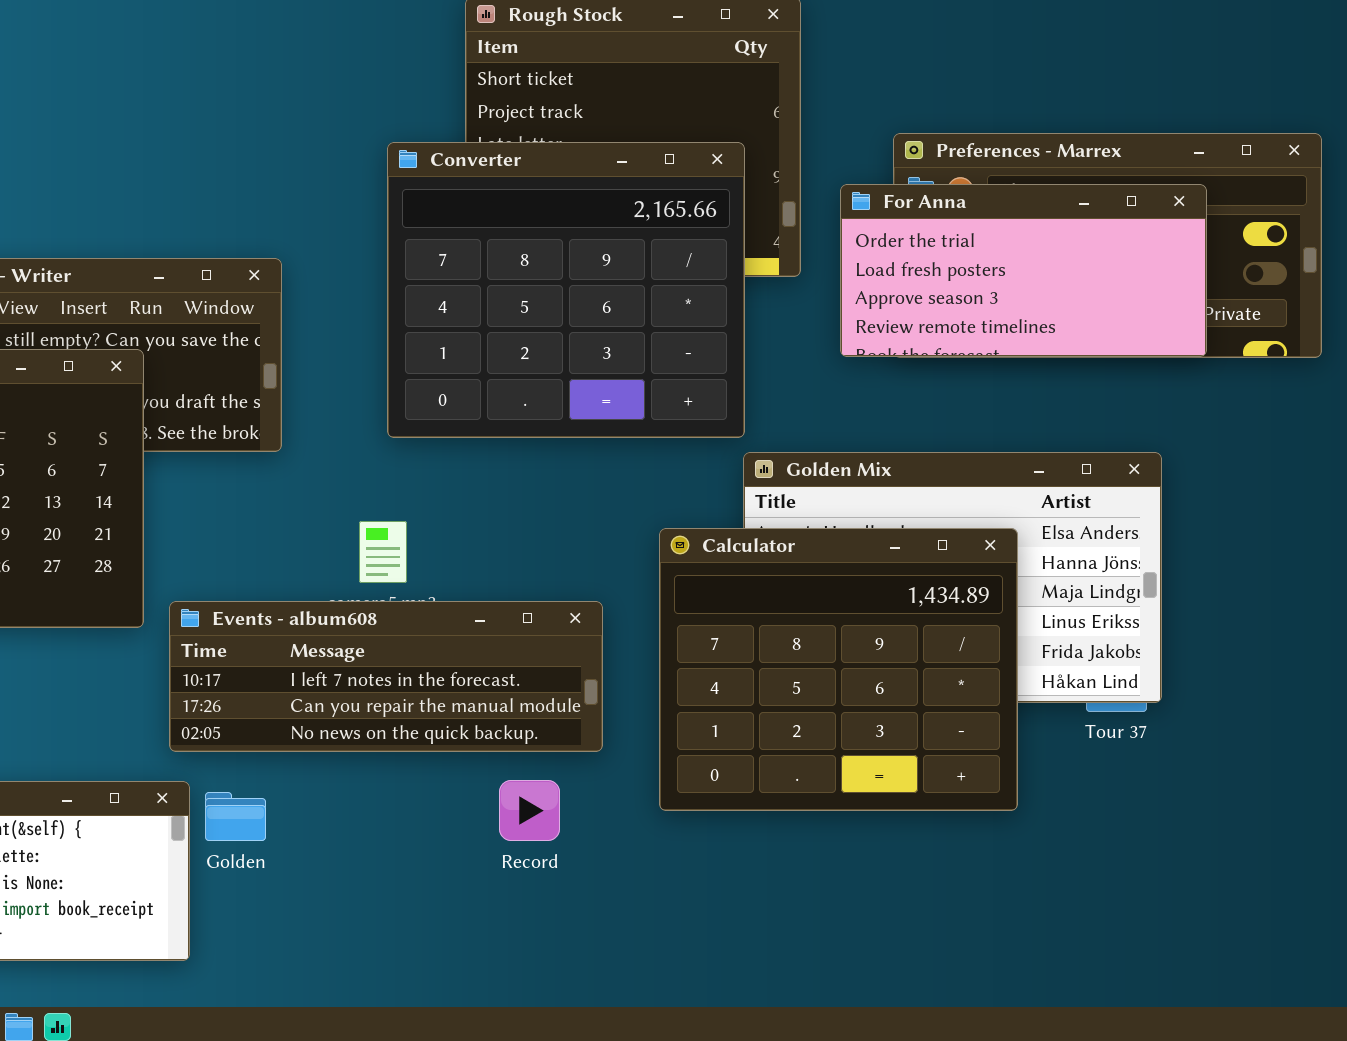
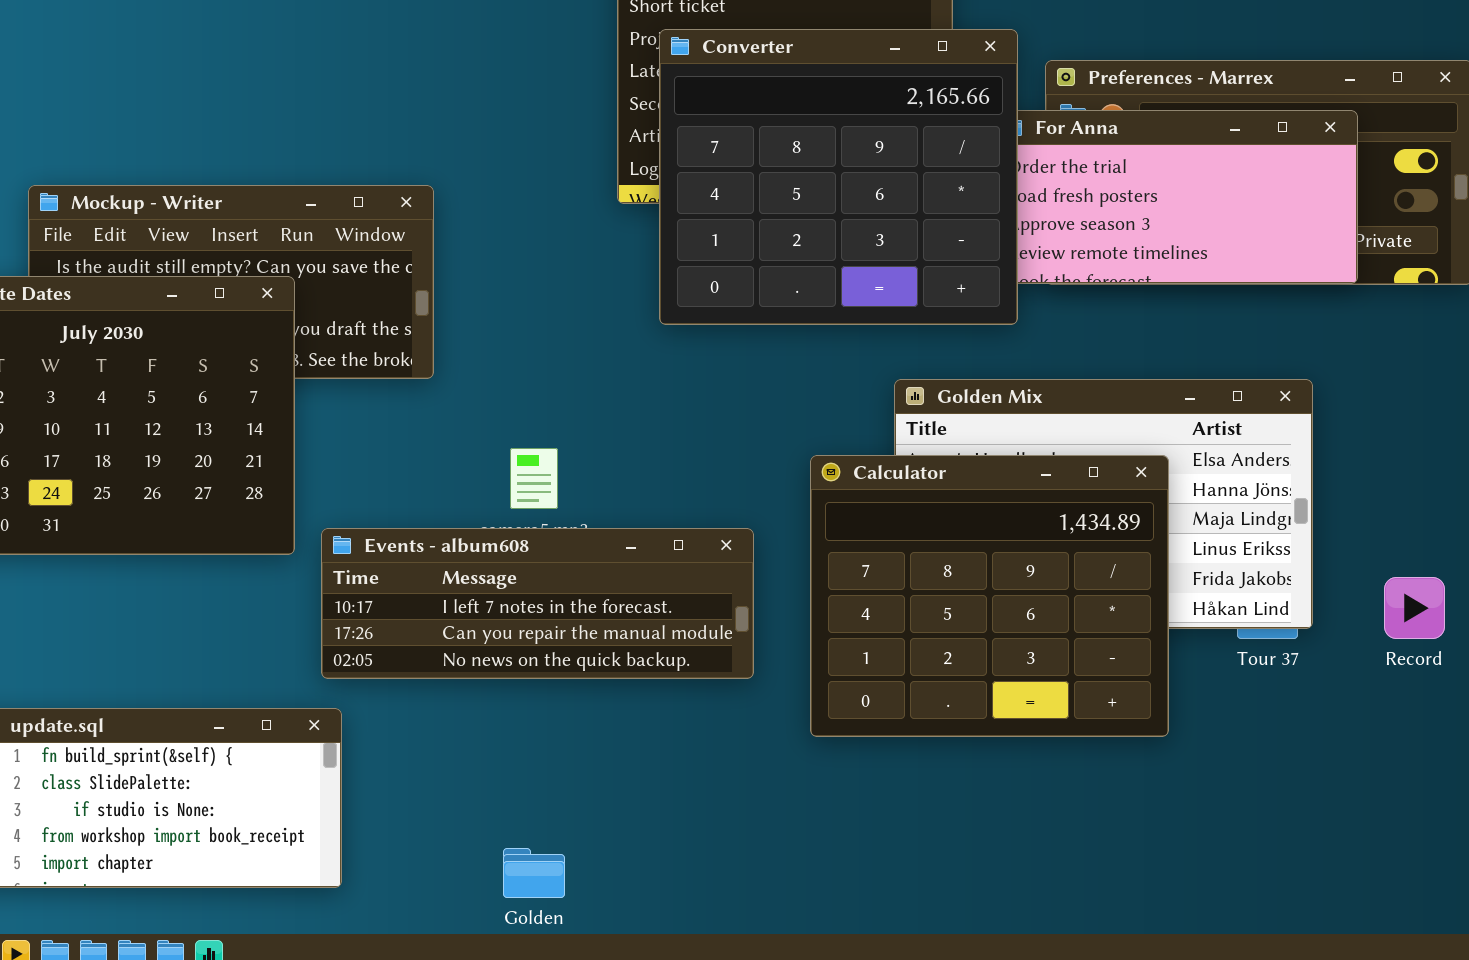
Converter: [387,142,745,438] -> [659,29,1018,325], moved
Record: [499,780,560,841] -> [1384,577,1445,639], moved
Golden: [205,792,266,841] -> [503,848,565,898], moved

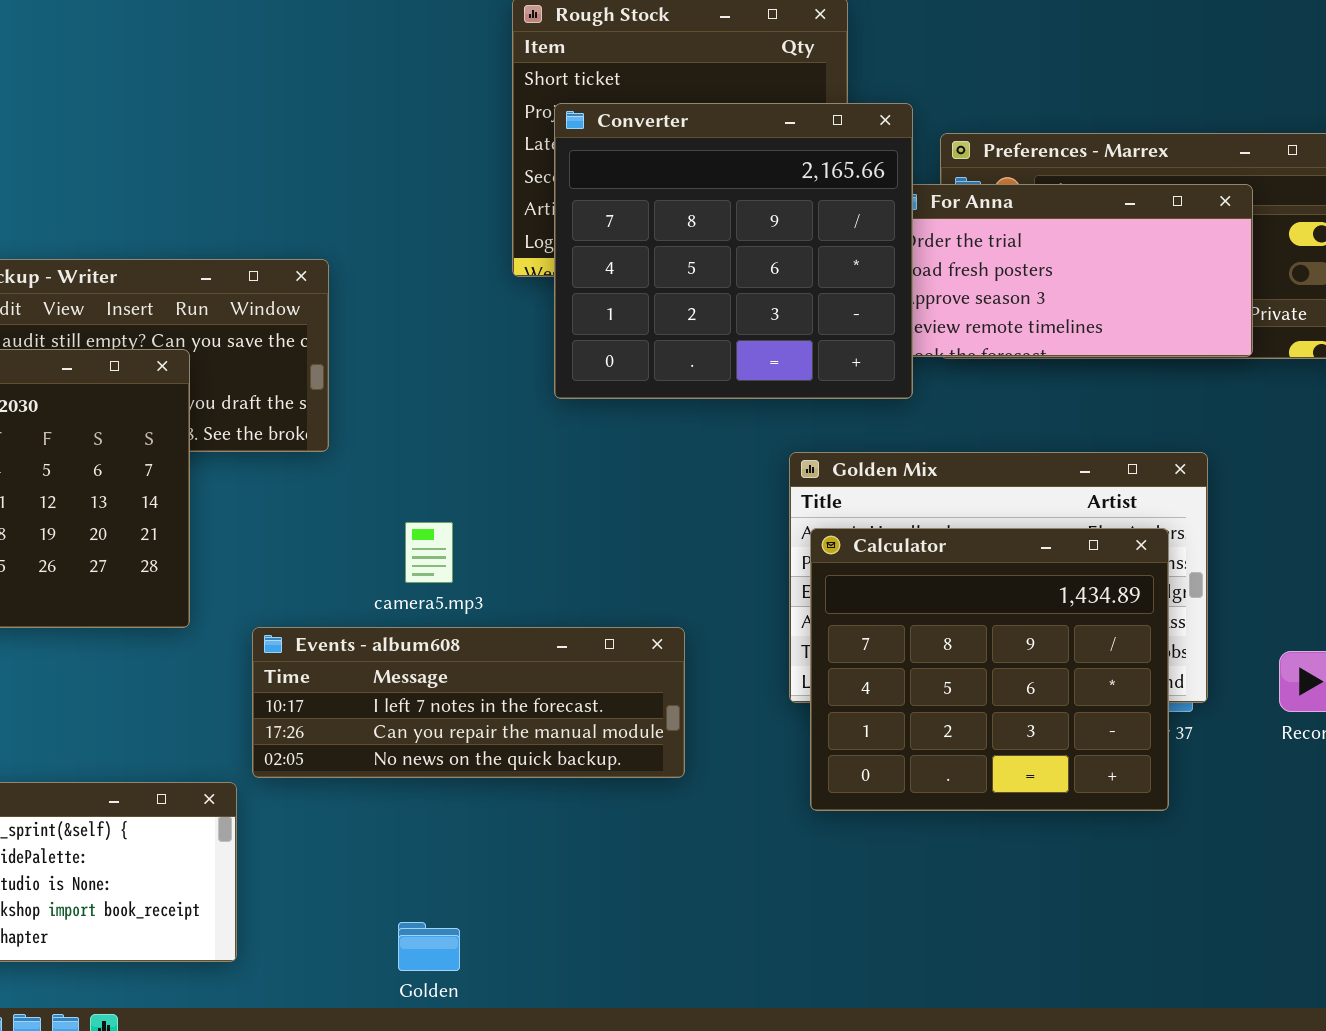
Calculator: [810,455,1169,737] -> [810,528,1169,811], moved
Events - album608: [321,528,754,679] -> [252,627,685,778], moved

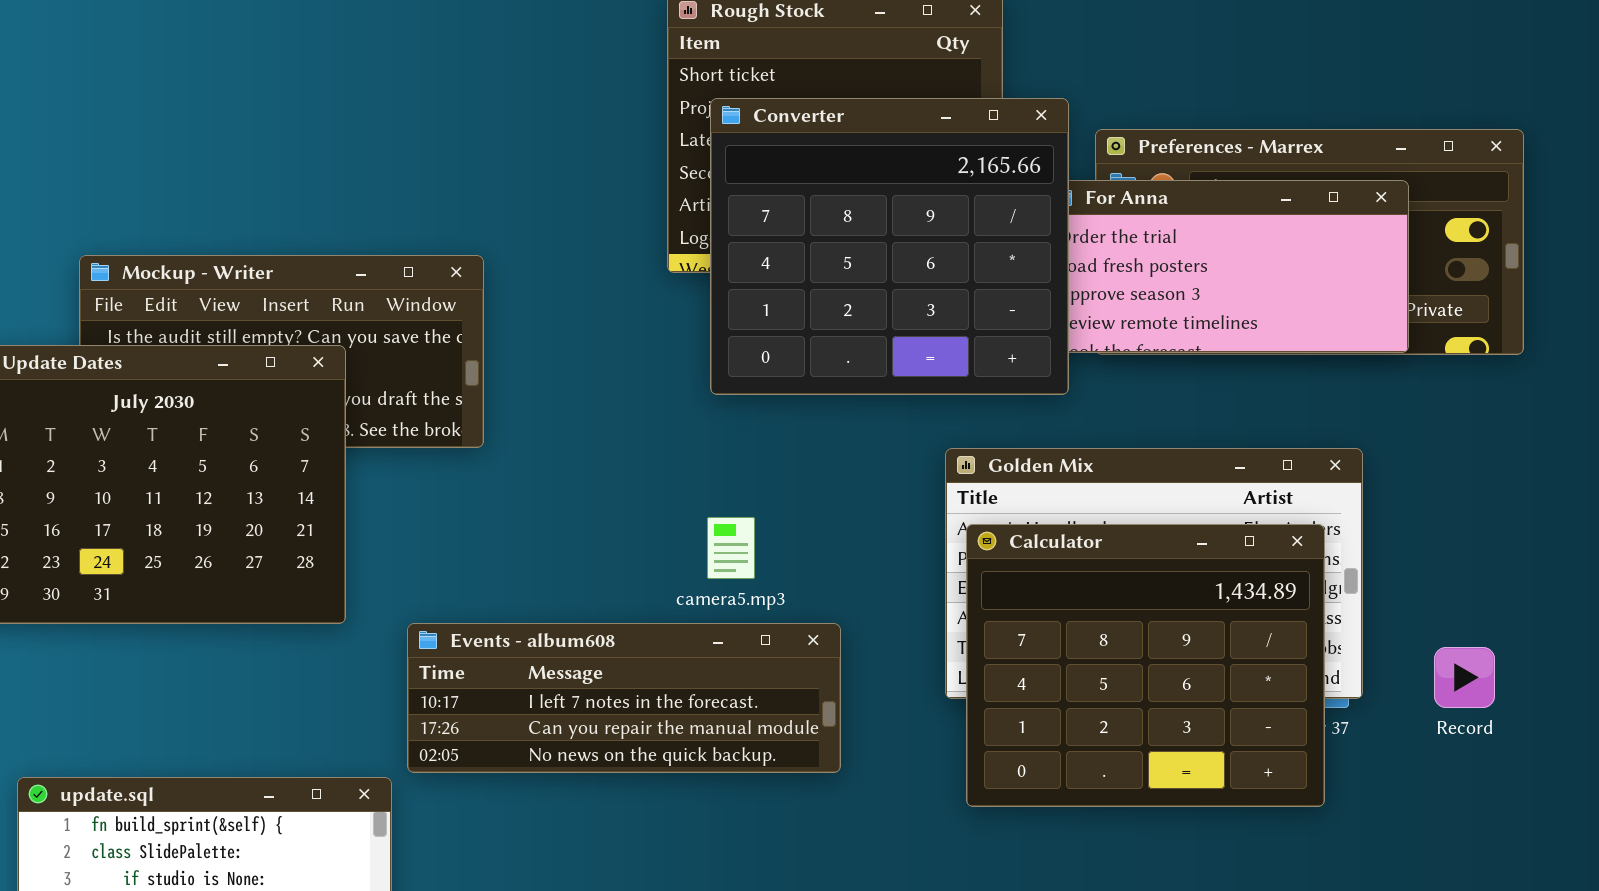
camera5.mp3: [405,522,453,583] -> [707,517,755,579], moved

